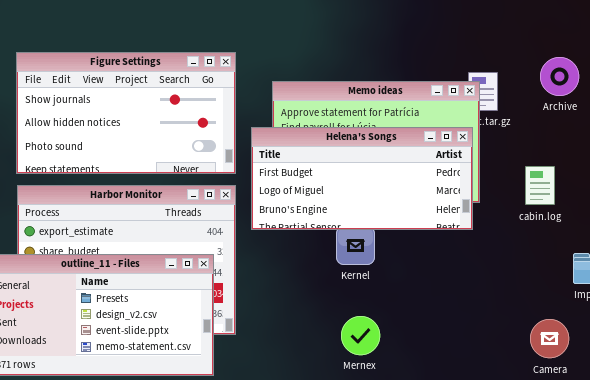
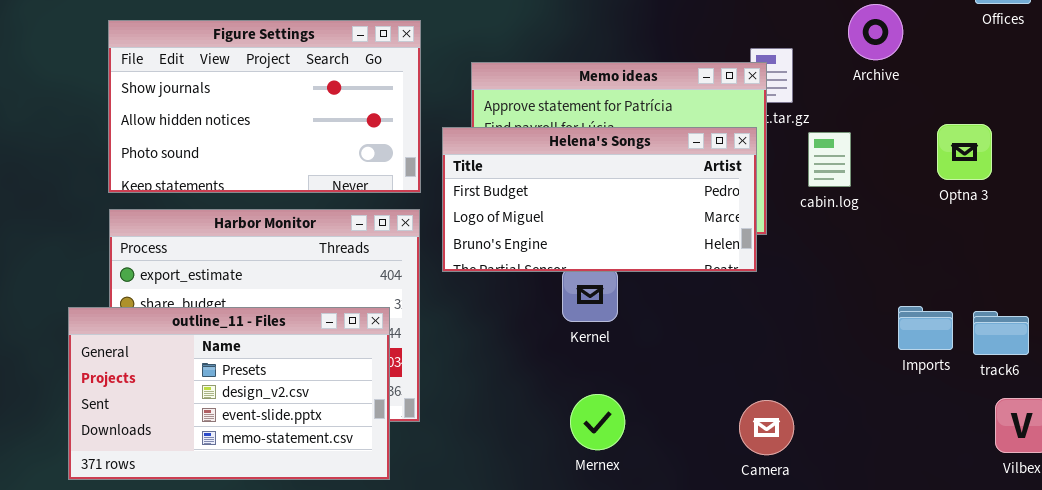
Archive: [540,57,579,96] -> [848,4,903,60], moved
cabin.log: [525,166,555,205] -> [808,132,851,187], moved
Camera: [530,319,569,358] -> [739,400,794,455], moved

